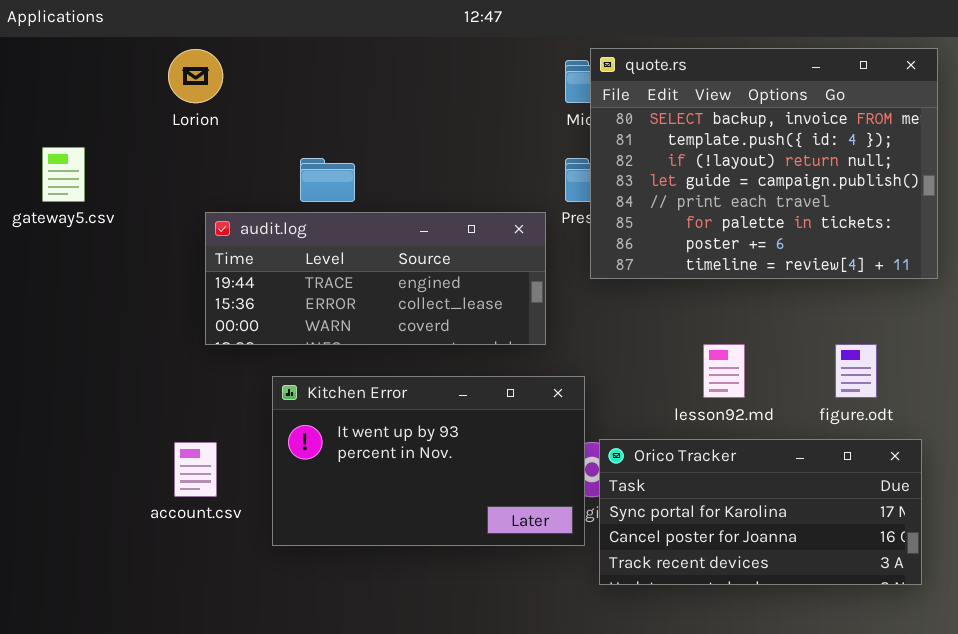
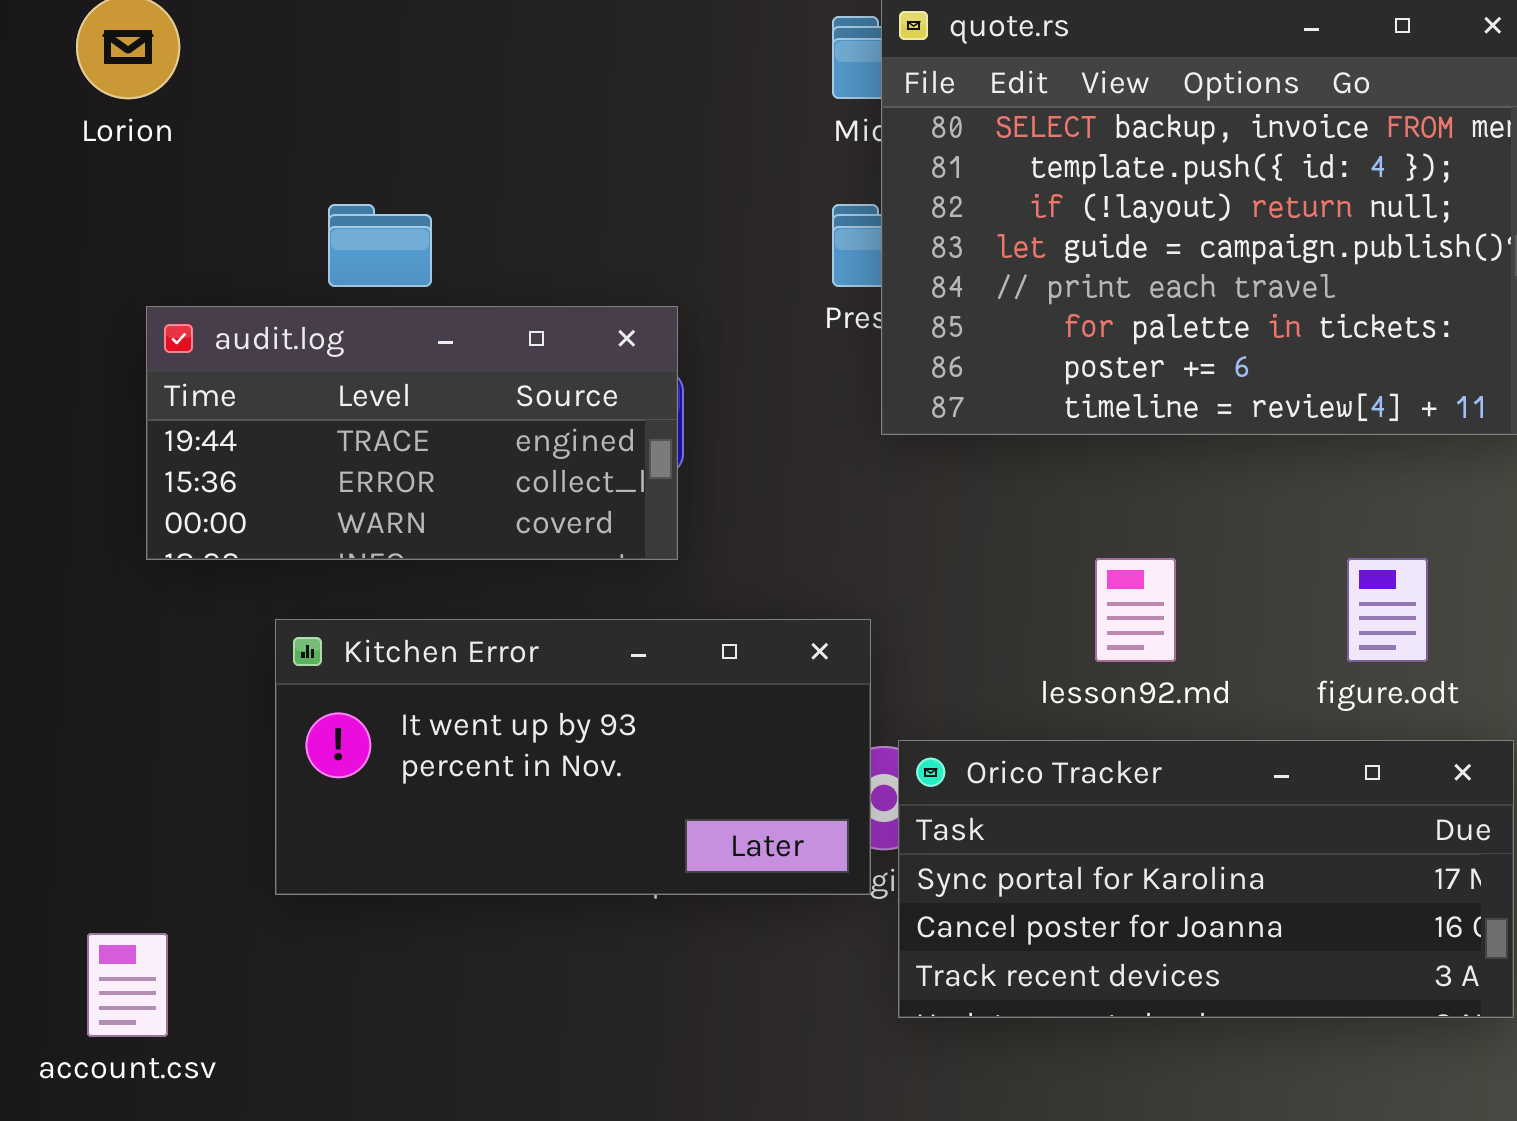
audit.log: [205,212,546,345] -> [146,306,678,560], resized
Kitchen Error: [272,376,585,546] -> [275,619,871,895], resized
account.csv: [174,442,217,497] -> [87,933,168,1037], moved

